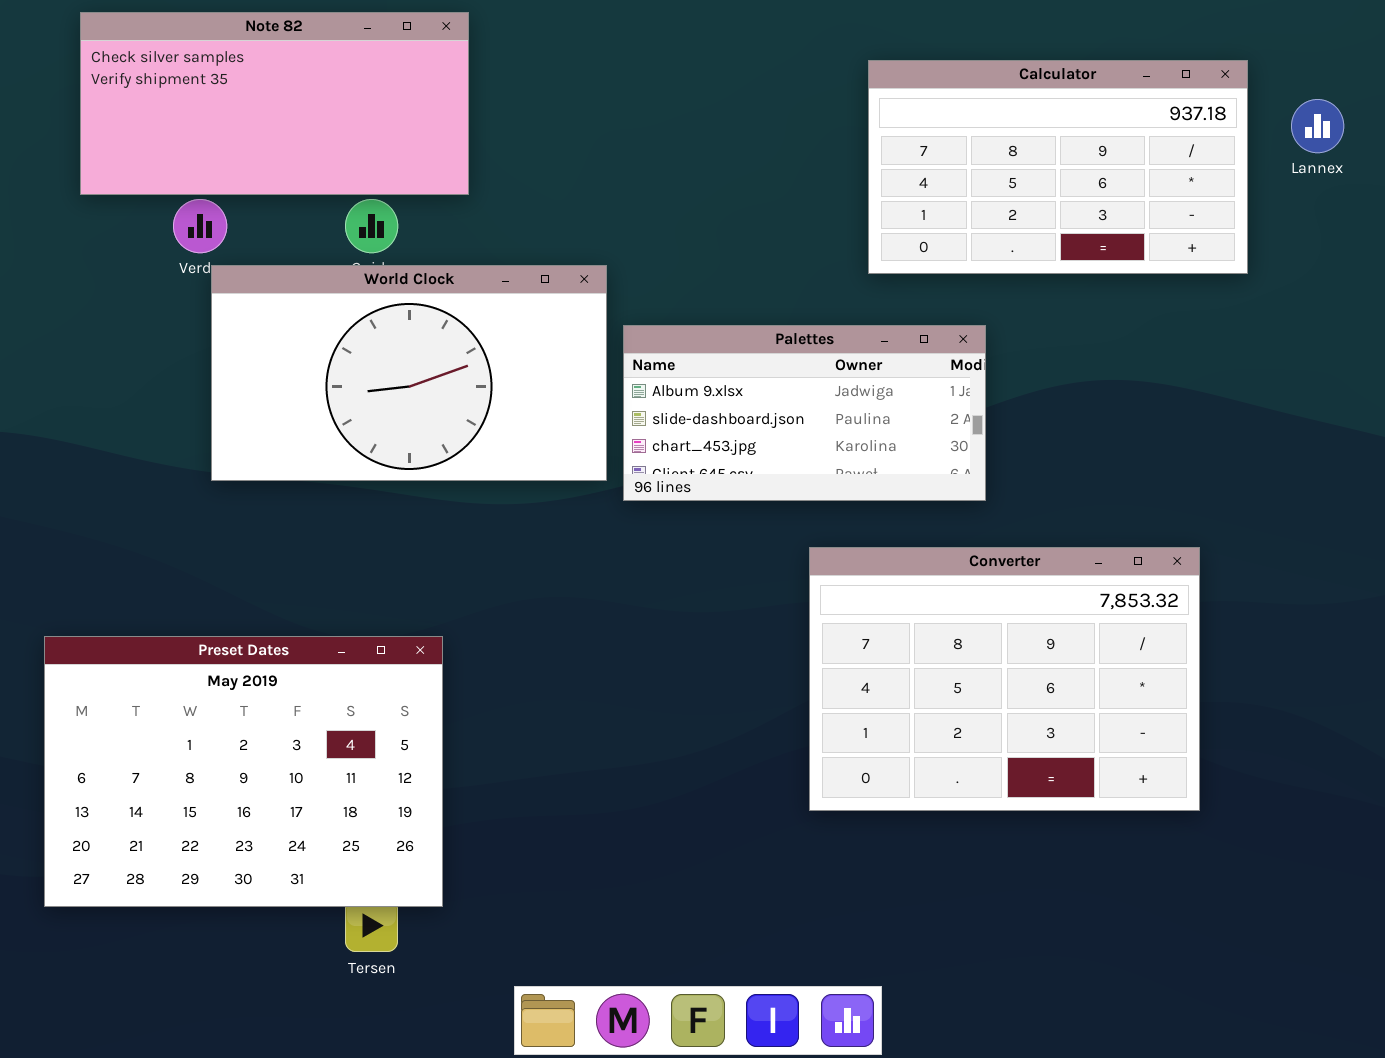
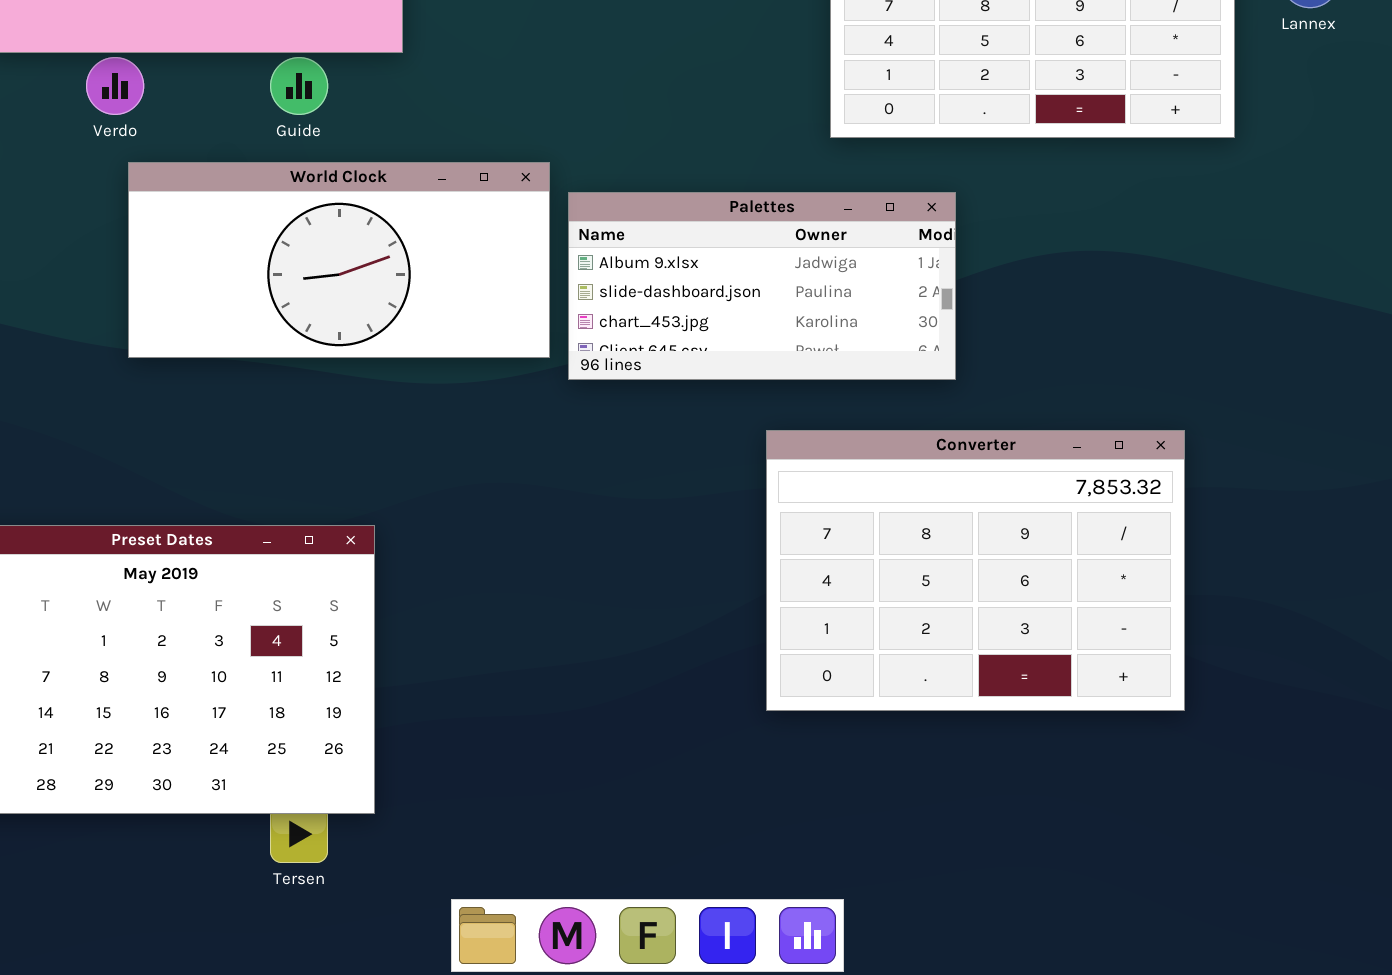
World Clock: [211,265,607,481] -> [128,162,550,358], resized

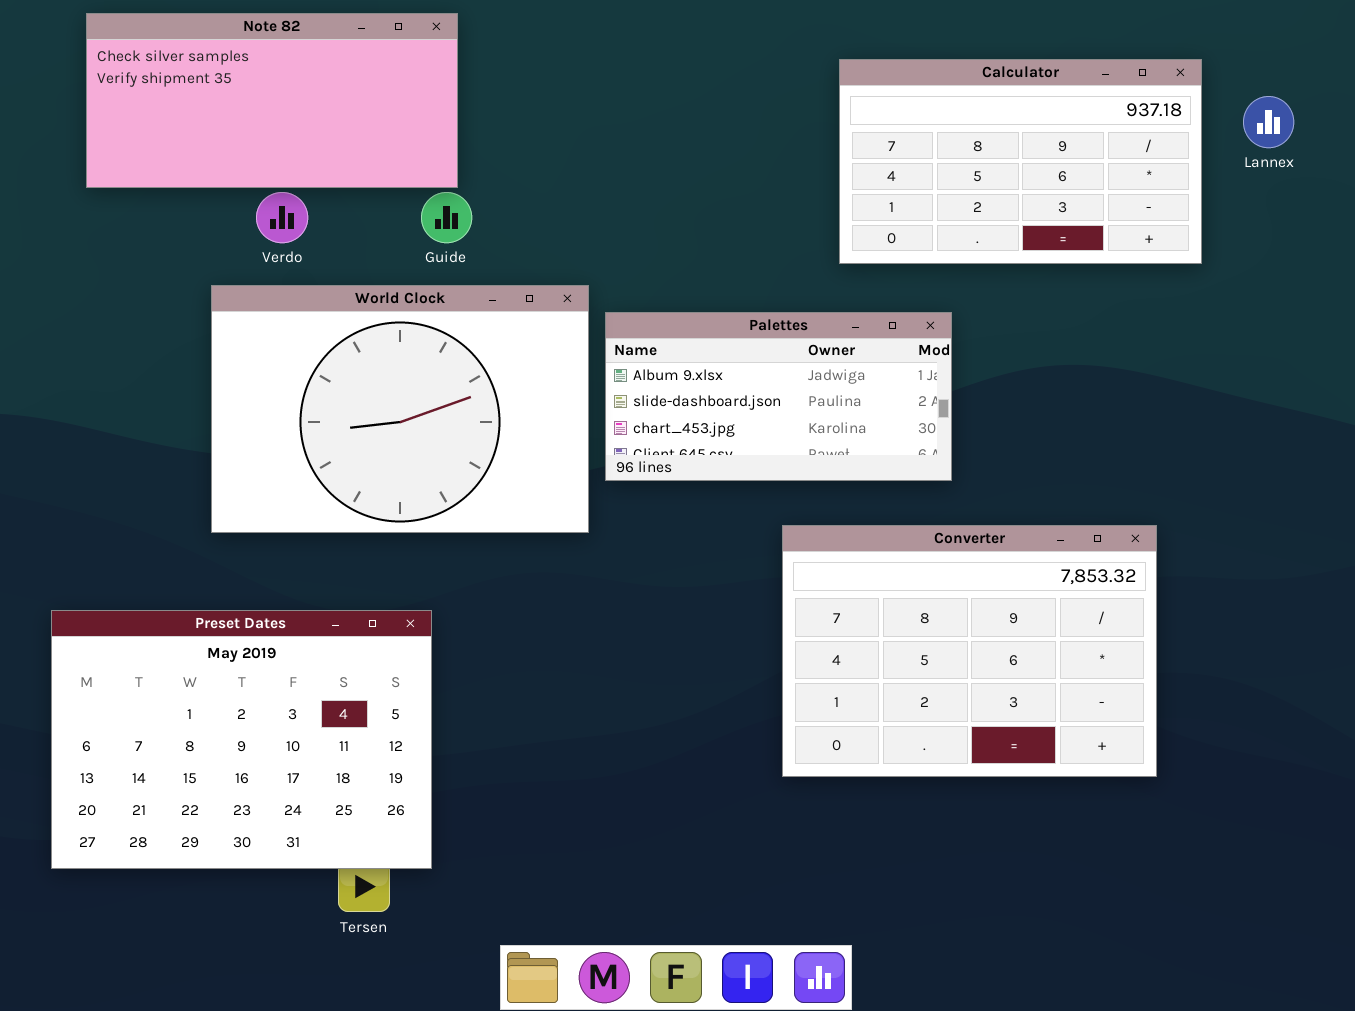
Verdo: [86,57,144,115] -> [256,192,308,243], moved
Guide: [270,57,328,115] -> [421,192,472,243], moved
World Clock: [128,162,550,358] -> [211,285,589,533], resized

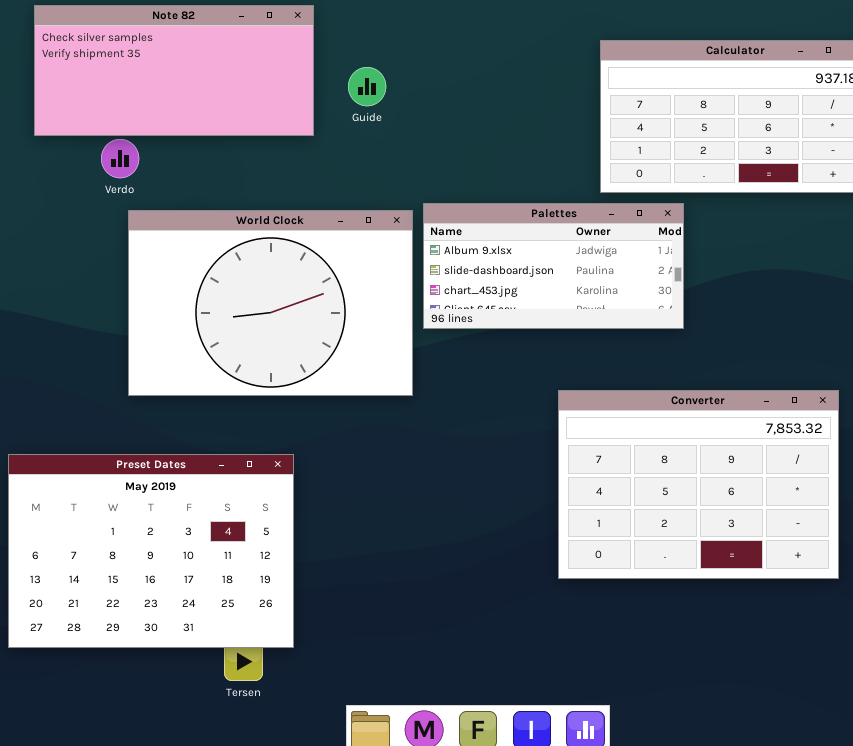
Verdo: [256,192,308,243] -> [101,139,139,178], moved
Guide: [421,192,472,243] -> [348,67,386,106], moved
Palettes: [605,312,952,481] -> [423,203,684,329], moved

